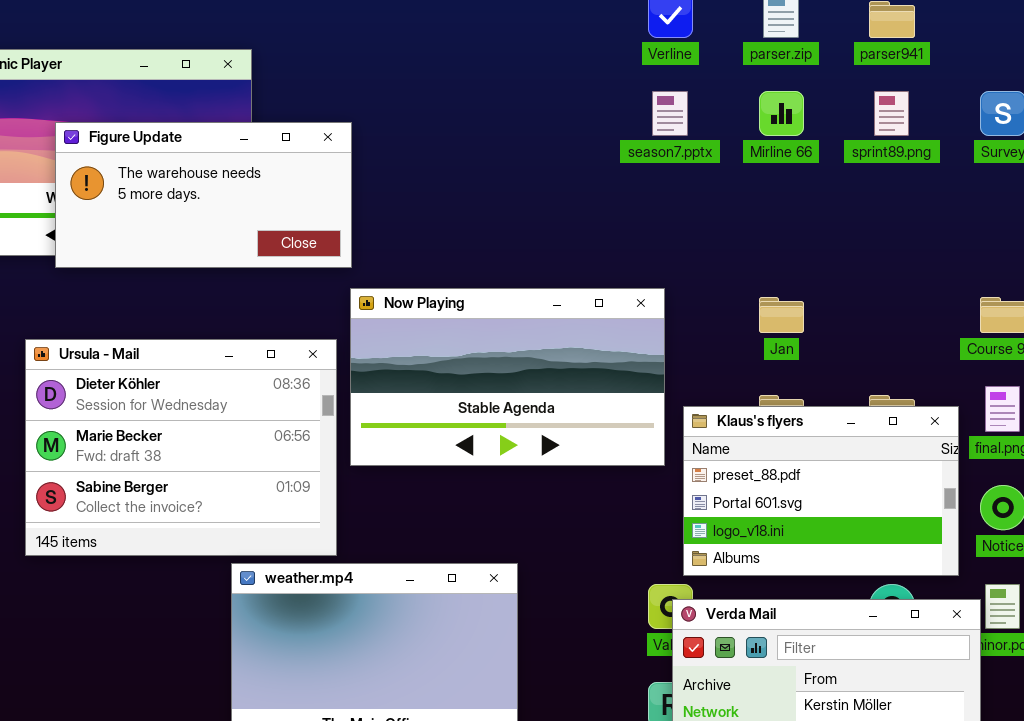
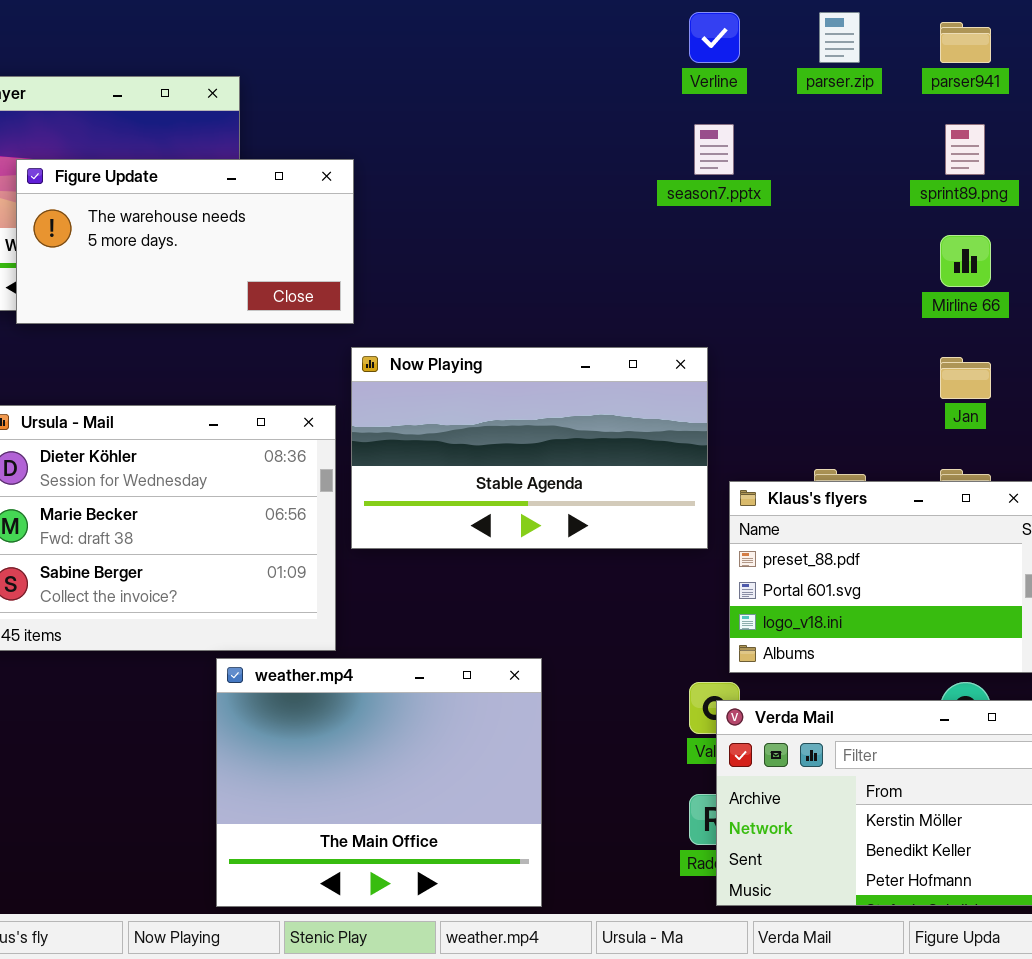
Mirline 66: [759,91,804,136] -> [940,235,991,287], moved
Jan: [759,297,804,333] -> [940,357,991,399], moved

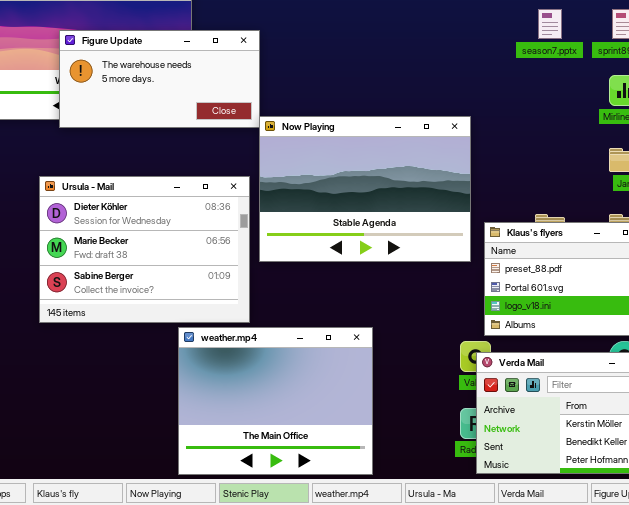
season7.pptx: [694,124,734,175] -> [538,9,562,39], moved
Now Playing: [351,347,708,549] -> [259,116,471,262], resized

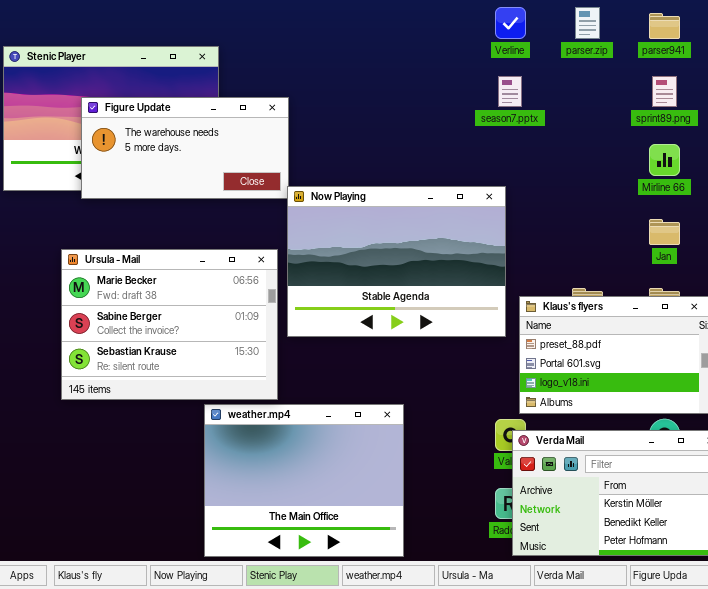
season7.pptx: [538,9,562,39] -> [498,76,522,107], moved
Ursula - Mail: [39,176,250,323] -> [61,249,278,400], scrolled down 1 row

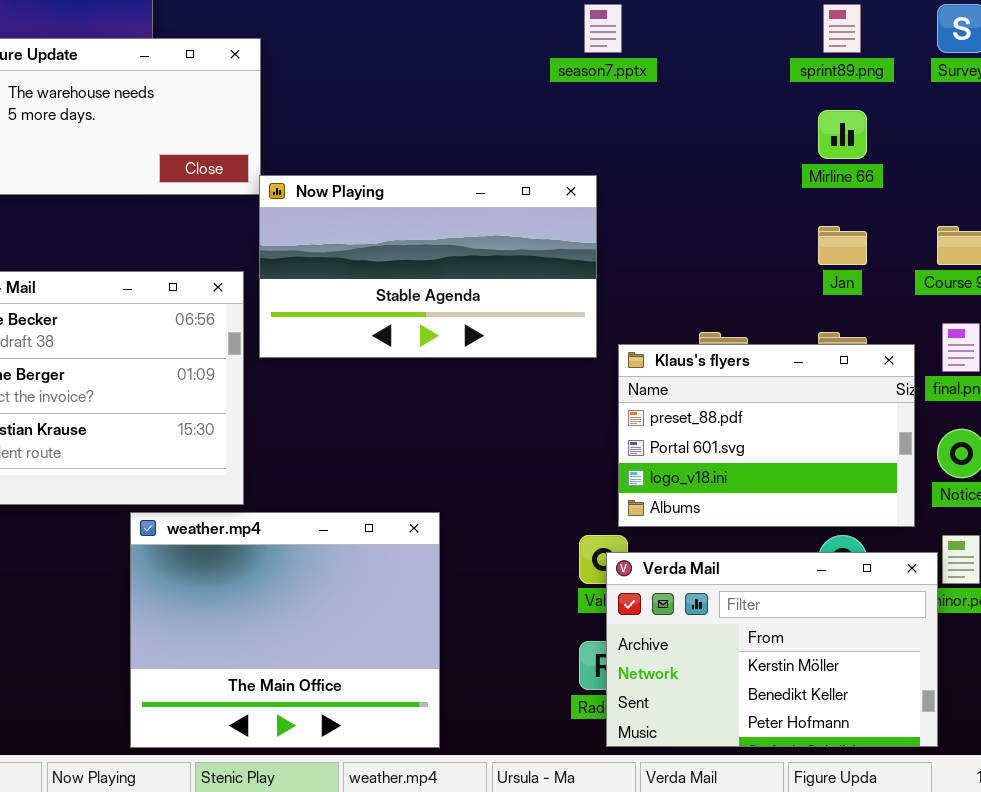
Now Playing: [287,186,506,337] -> [259,175,597,358], resized

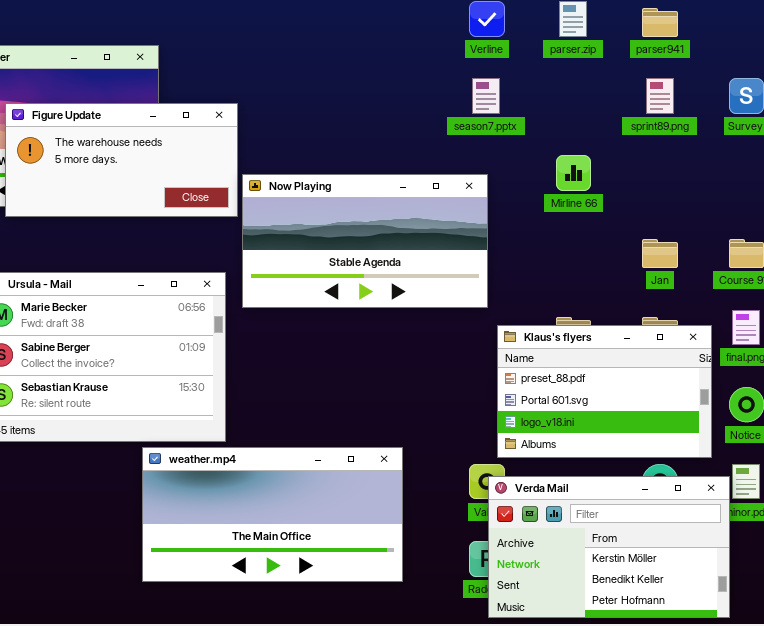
Mirline 66: [818,110,867,159] -> [556,155,591,191], moved
Now Playing: [259,175,597,358] -> [242,174,488,308], moved
weather.mp4: [130,512,440,748] -> [142,447,403,582], resized

